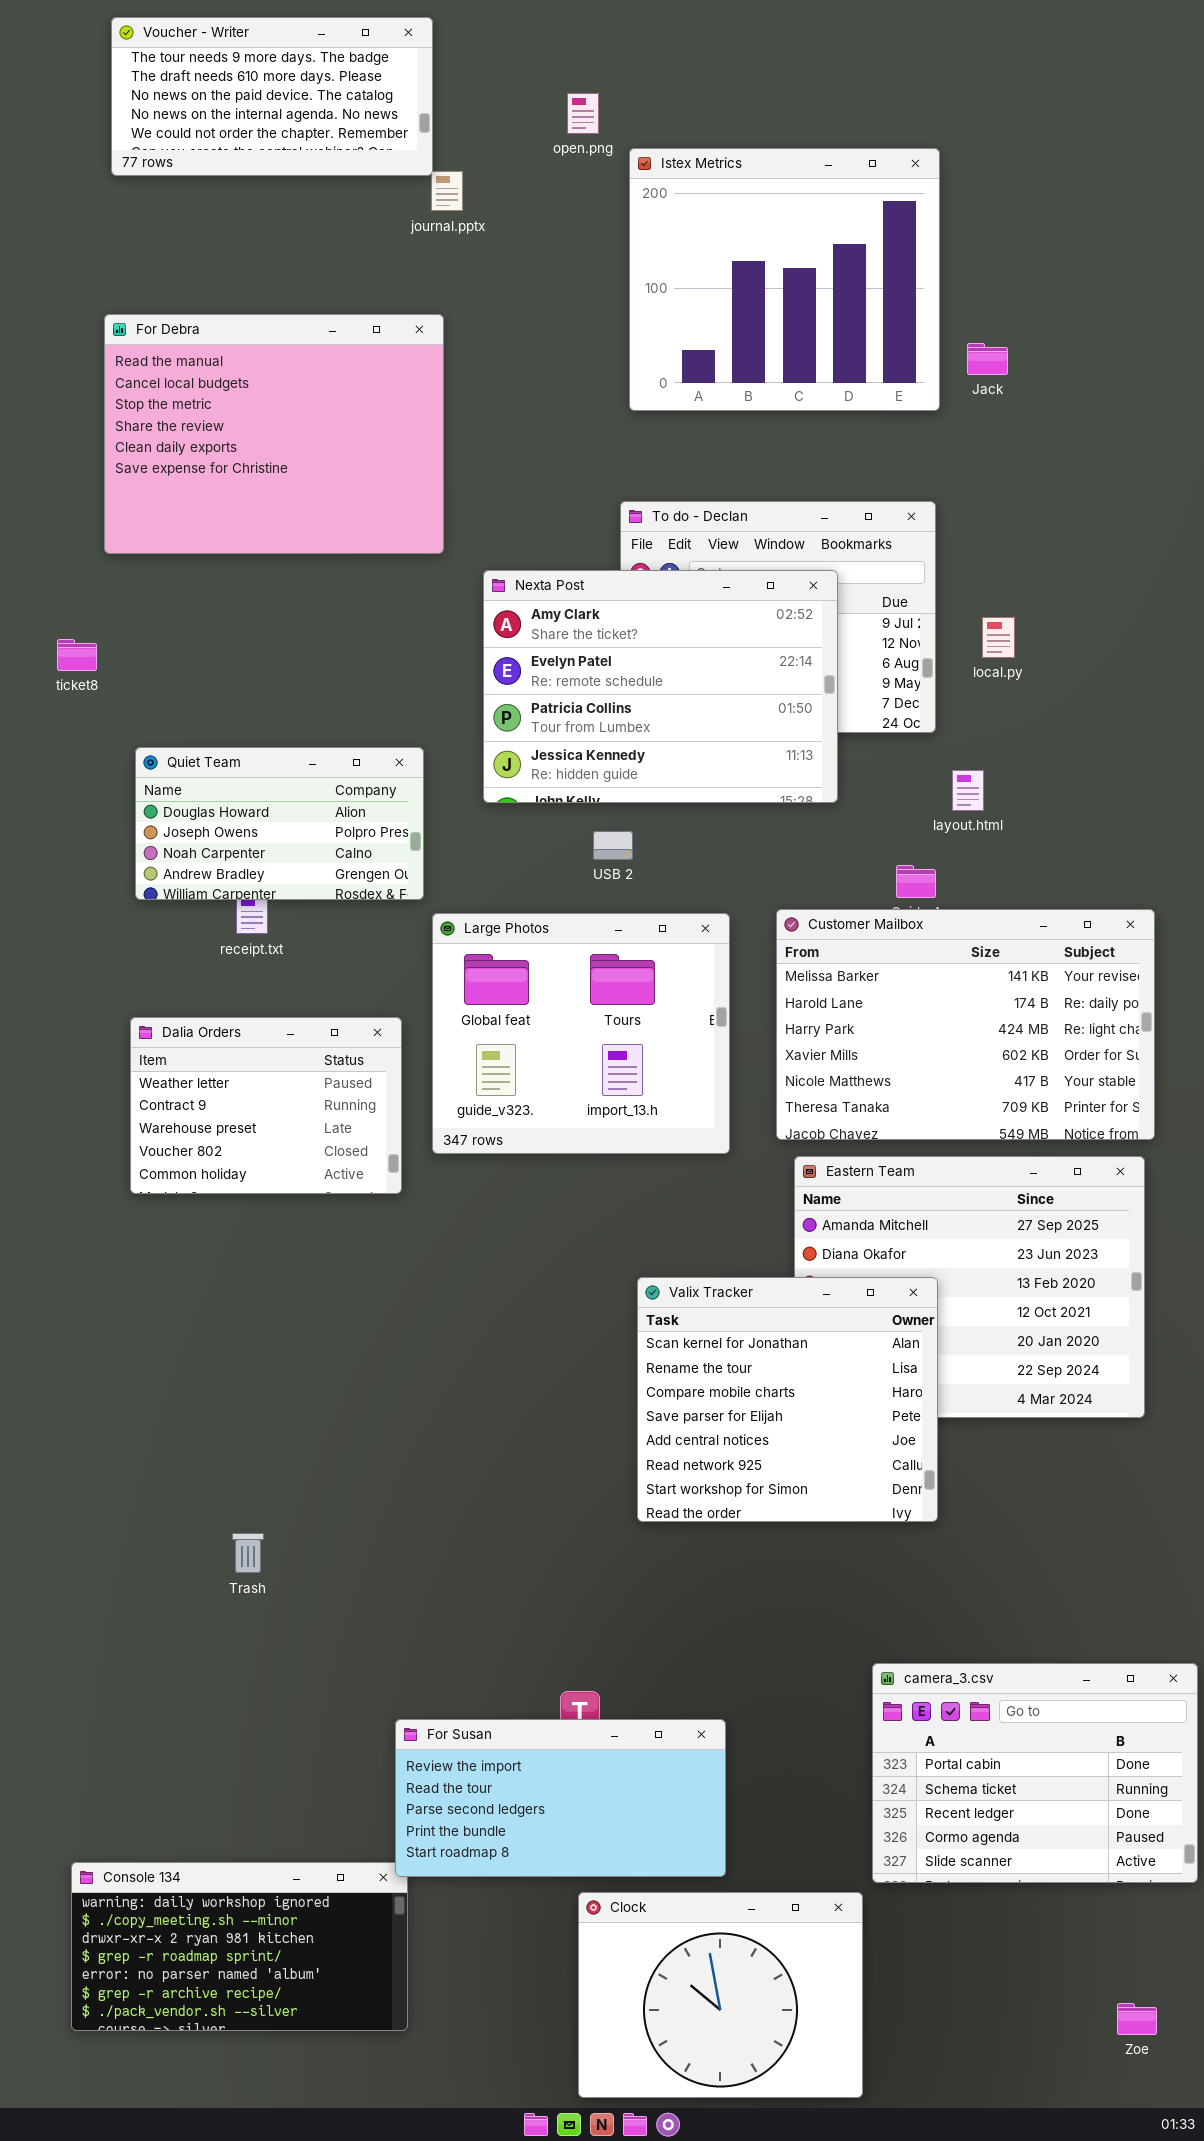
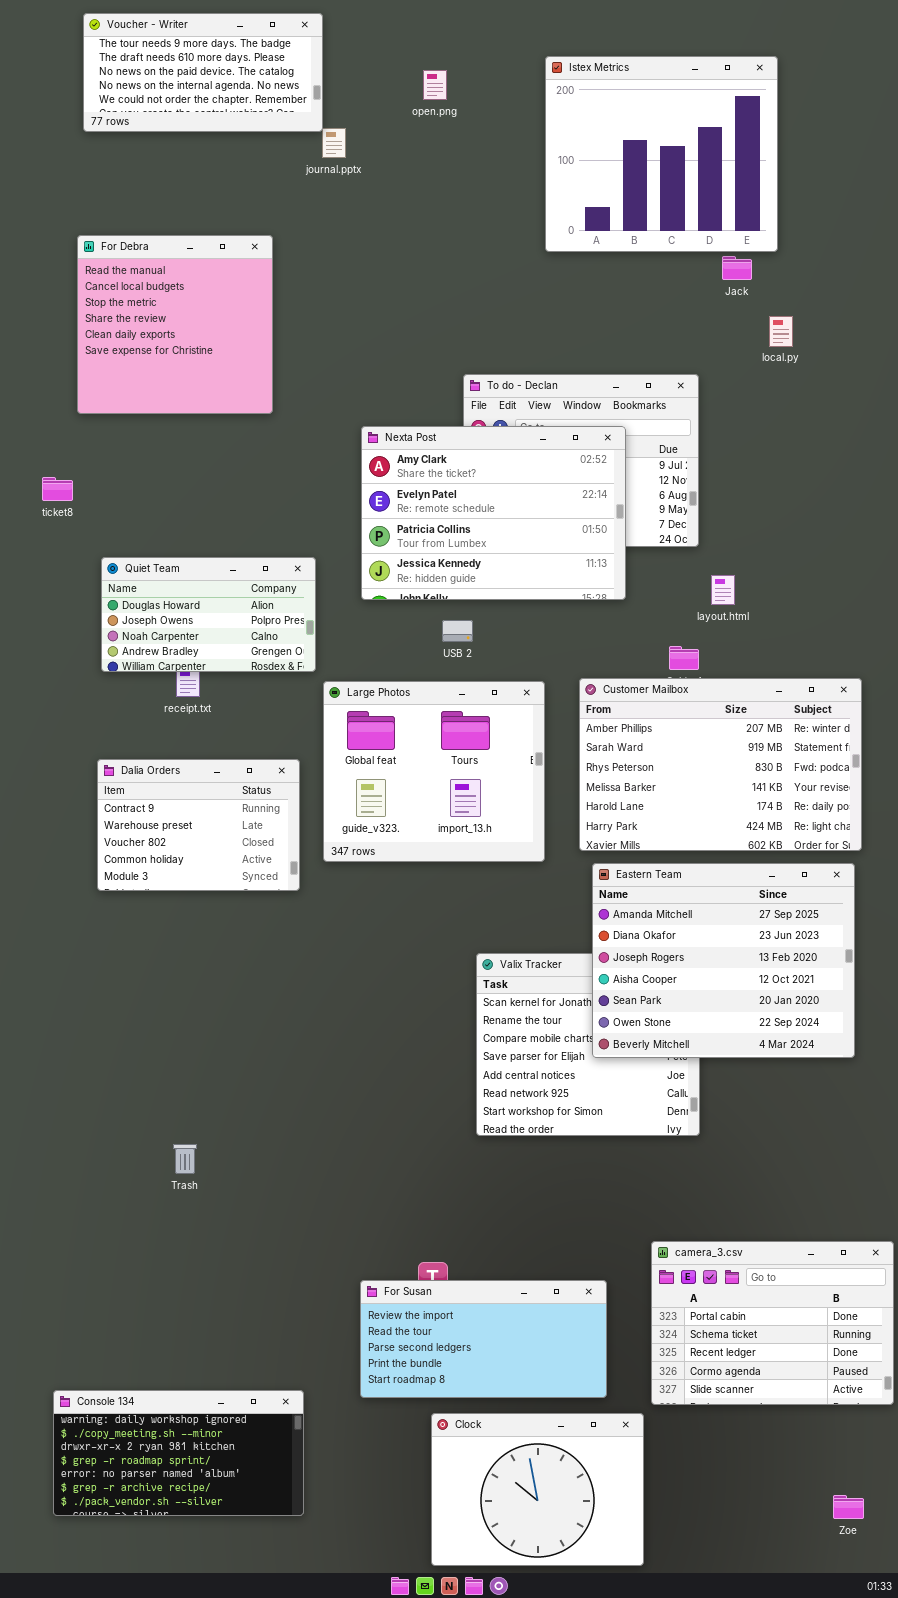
Istex Metrics: [629,148,940,411] -> [545,56,778,252], moved
For Debra: [104,314,444,554] -> [77,235,273,414], resized
local.py: [982,617,1015,658] -> [769,316,793,347], moved
Customer Mailbox: [776,909,1155,1140] -> [579,678,862,851], scrolled up 3 rows
Dalia Orders: [130,1017,402,1194] -> [97,759,300,891], scrolled down 1 row
Eastern Team: [794,1156,1145,1418] -> [592,863,855,1058], raised
For Susan: [395,1719,726,1877] -> [360,1280,607,1398], moved

